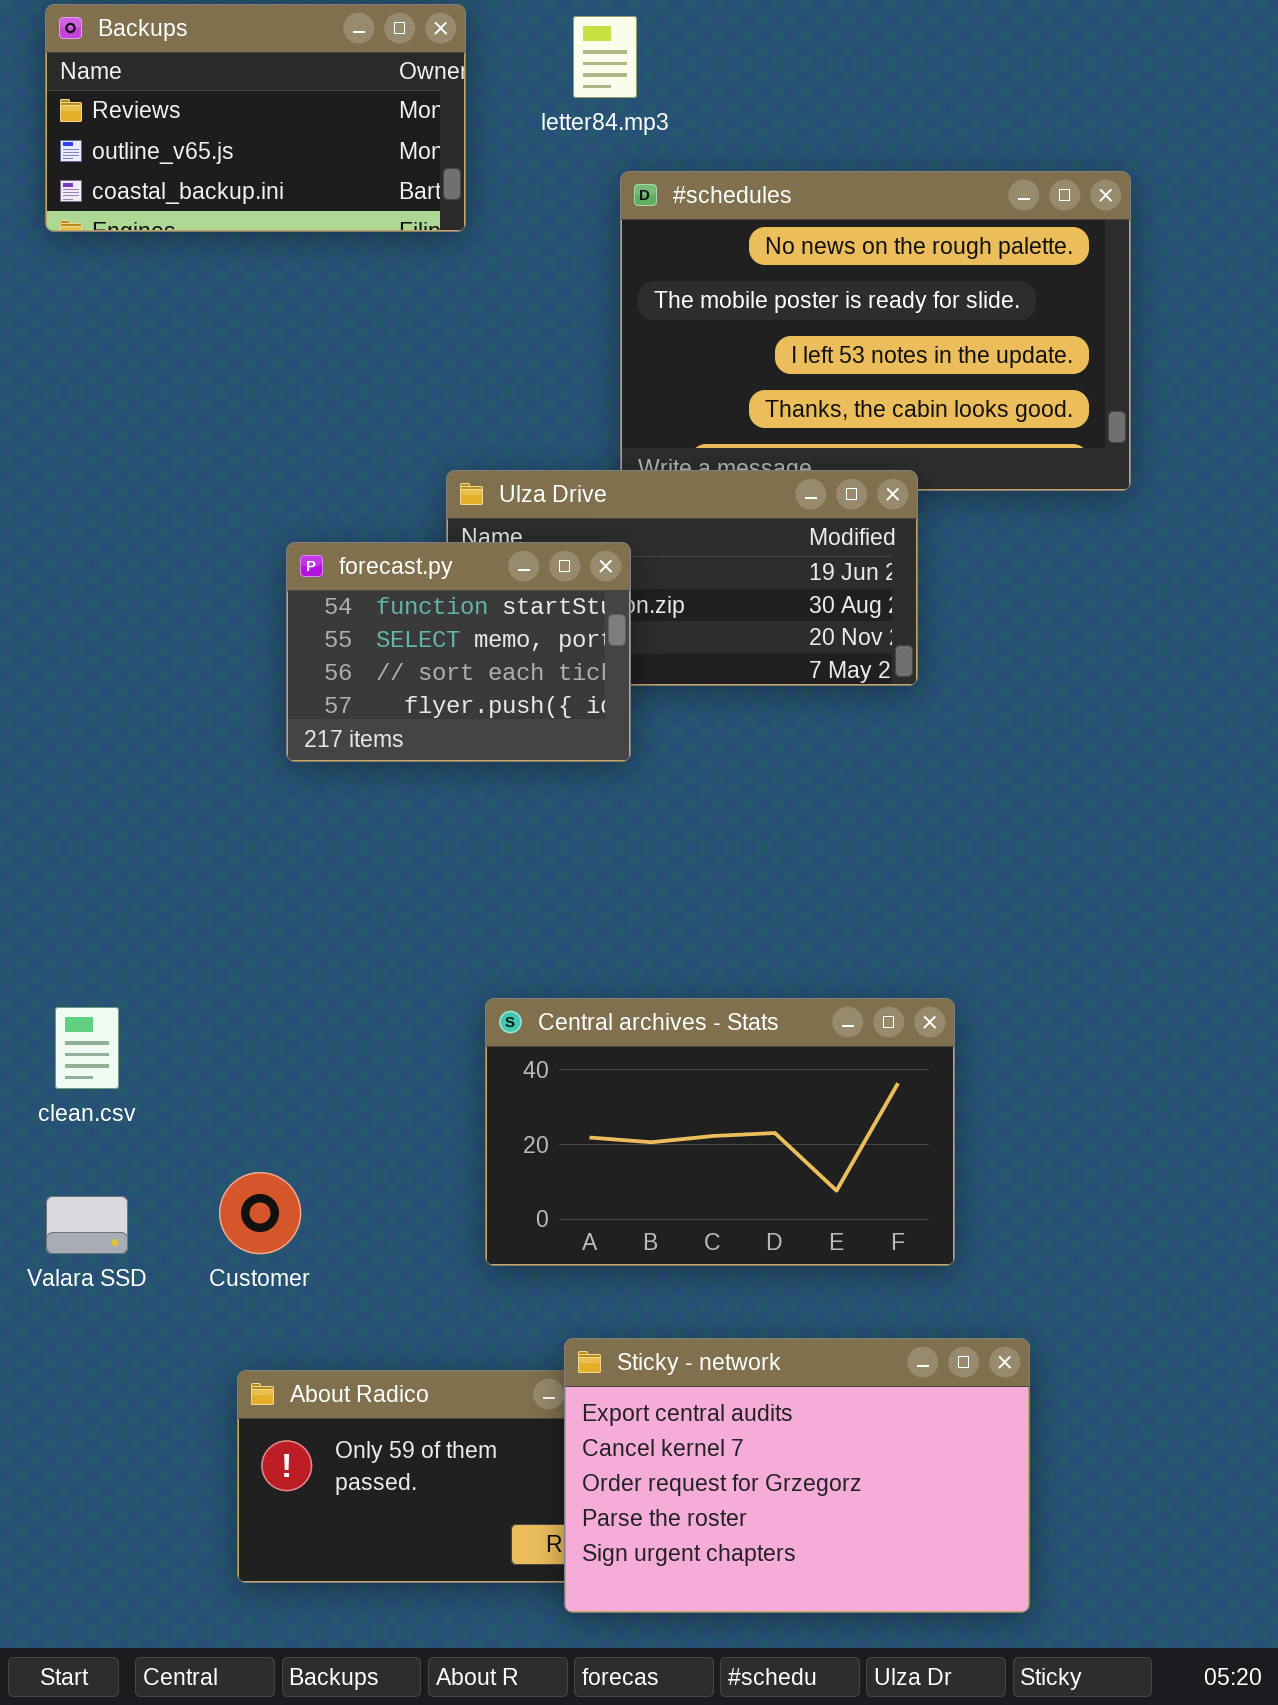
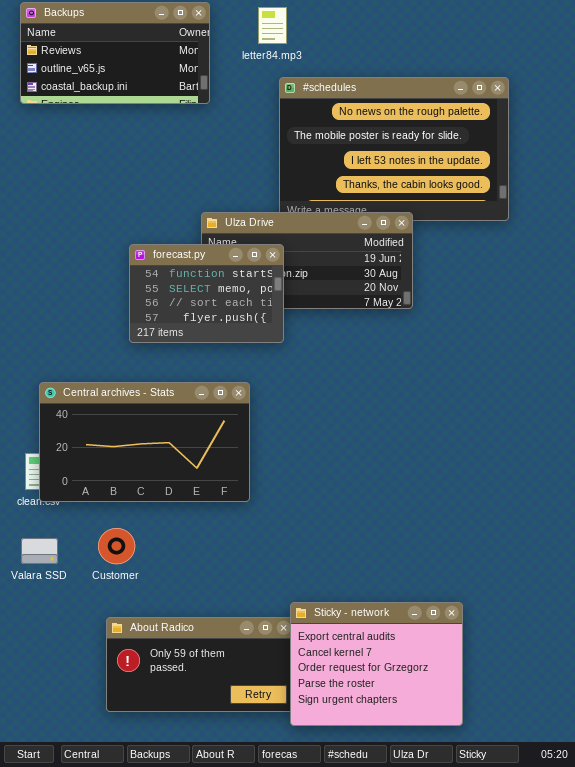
Central archives - Stats: [485,998,955,1266] -> [39,382,250,502], moved
Sticky - network: [564,1338,1030,1613] -> [290,602,463,726], resized

